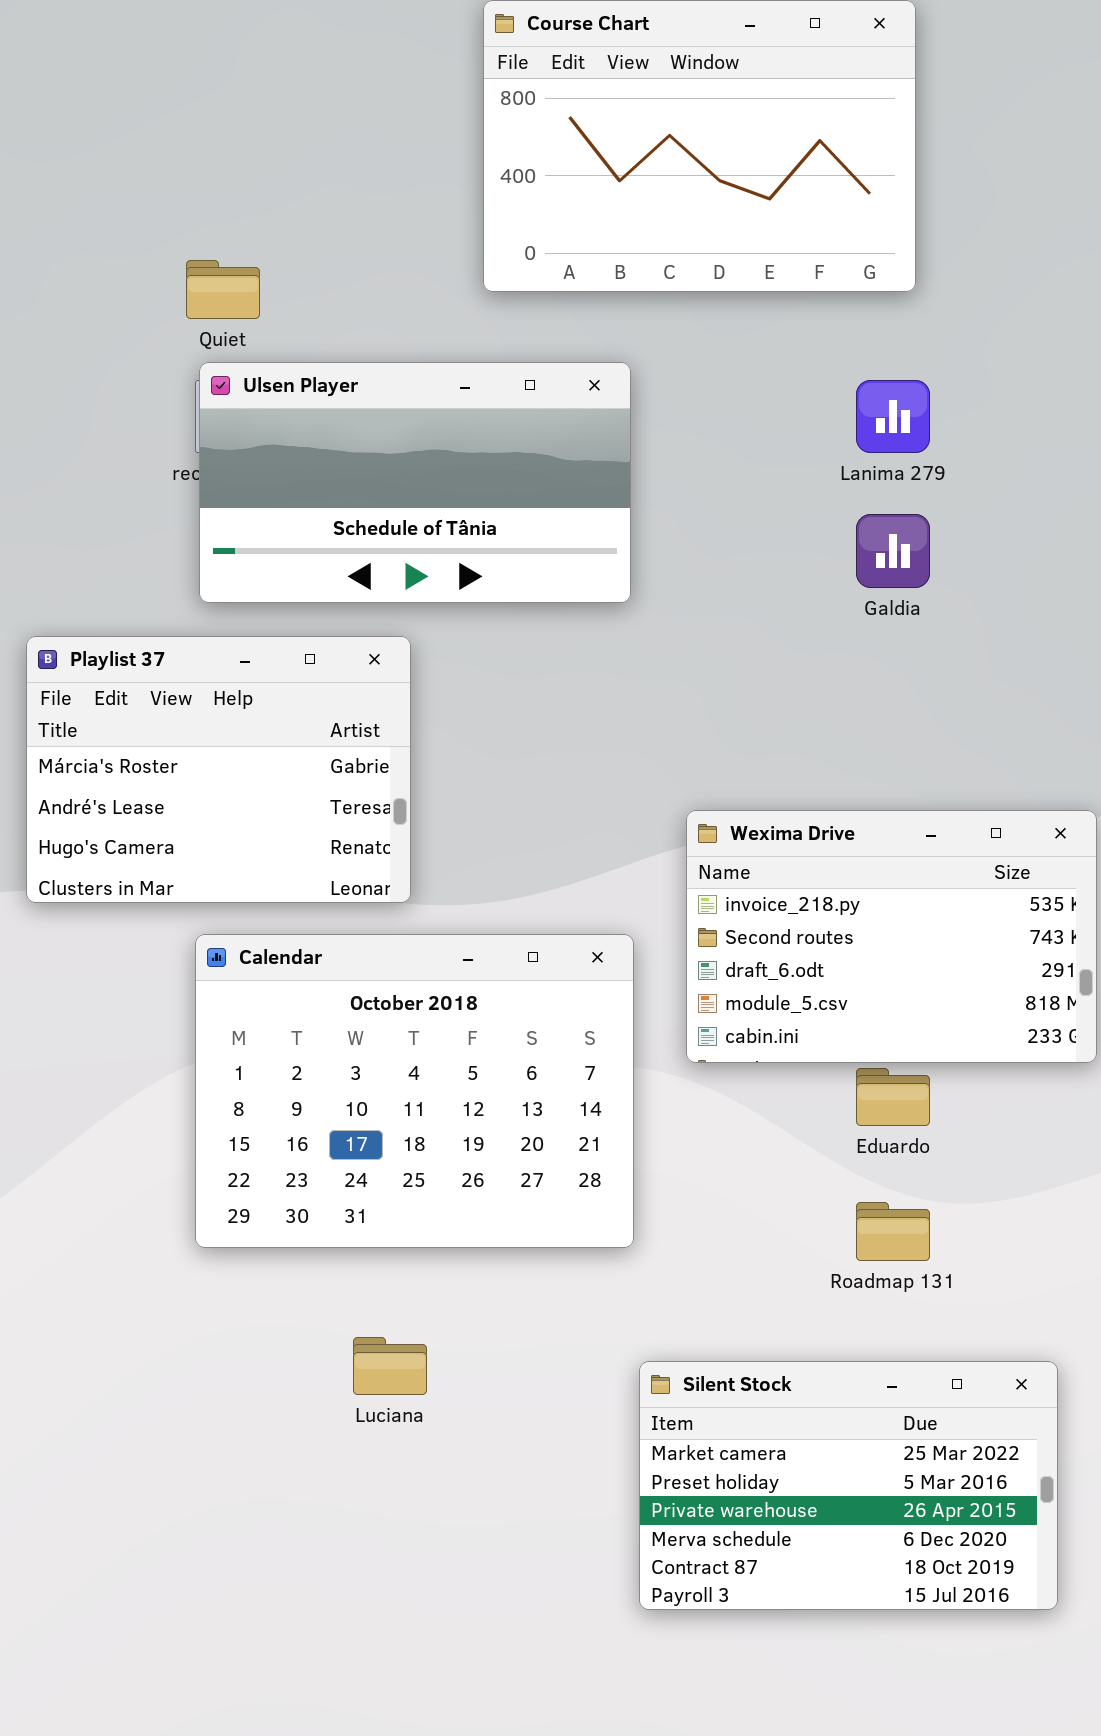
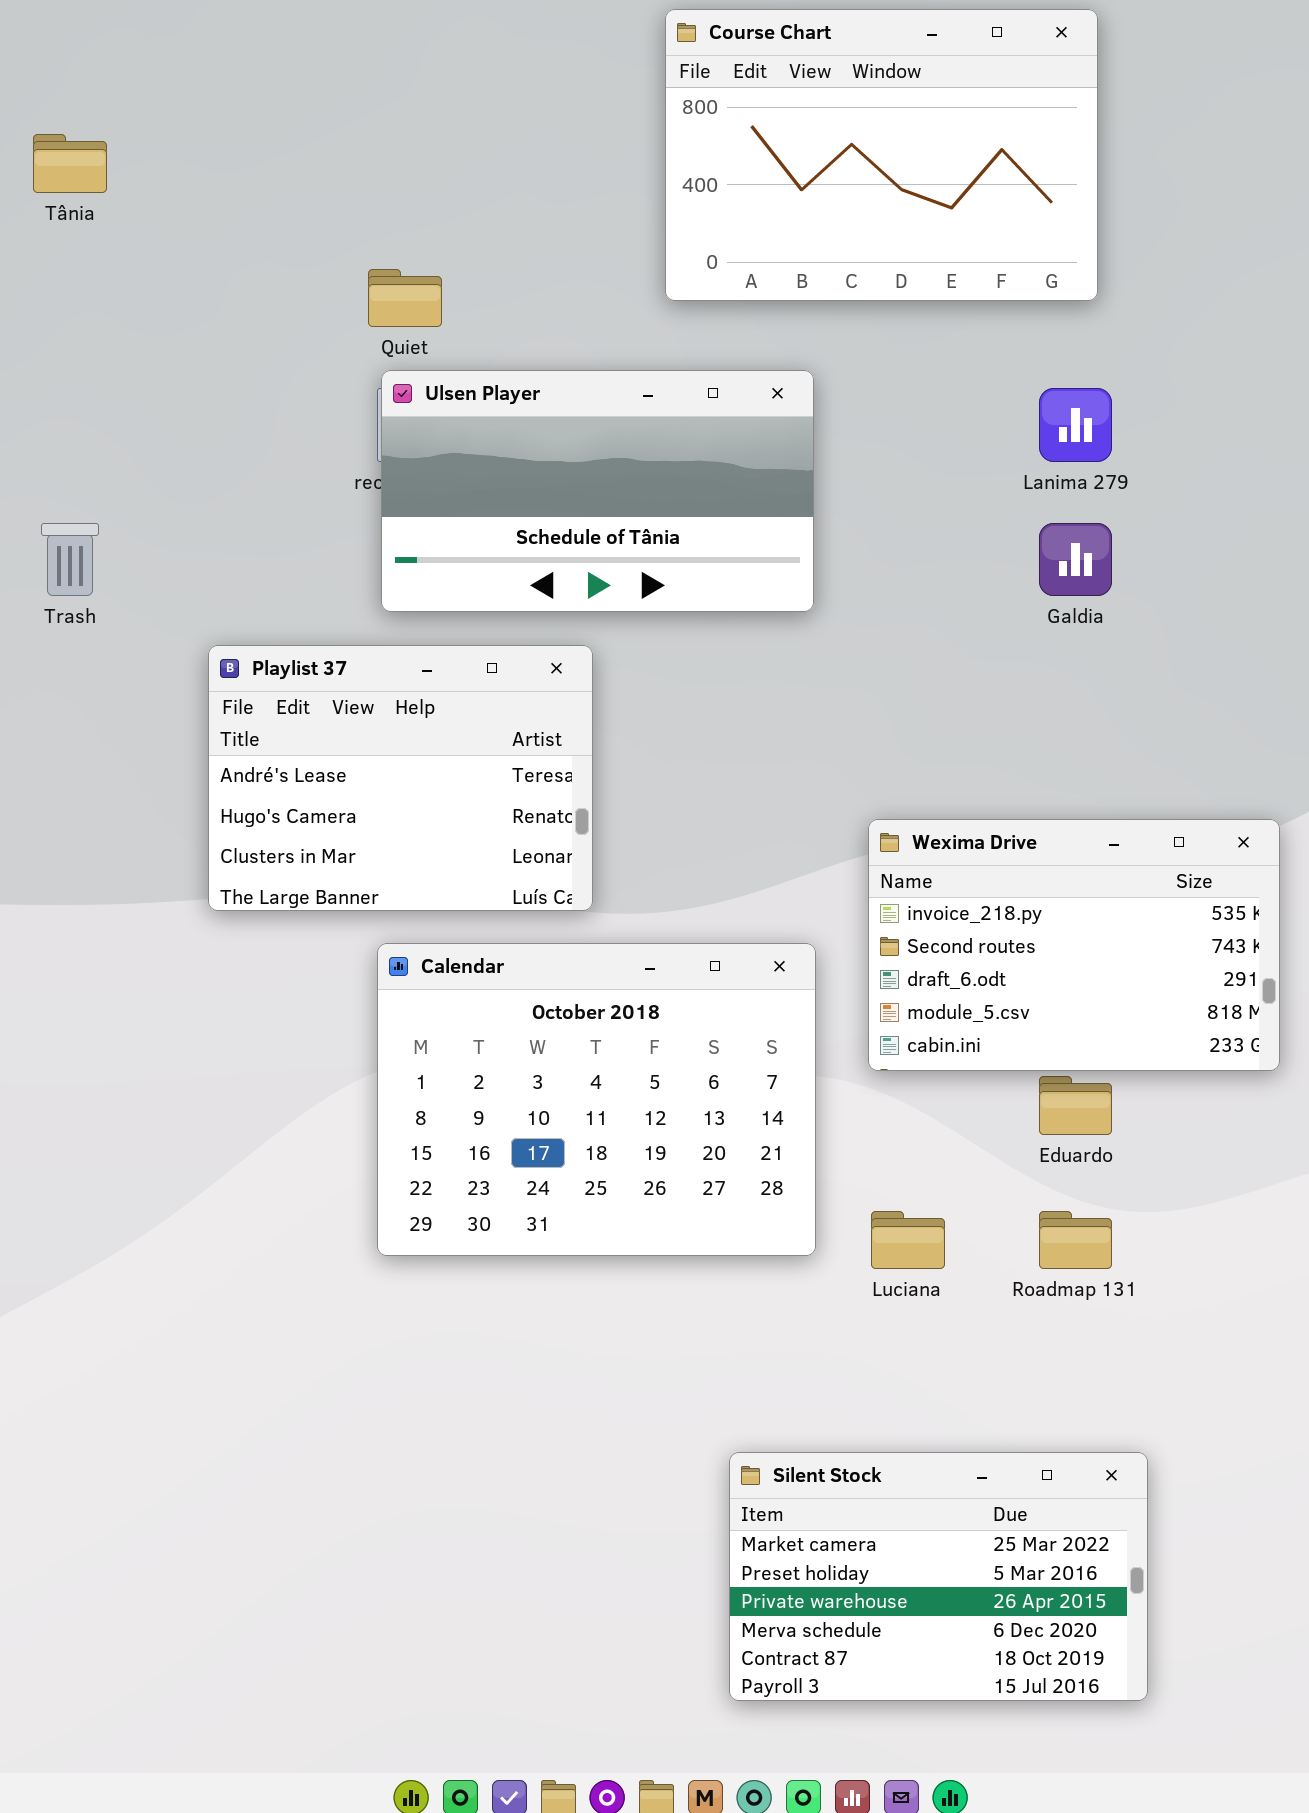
Playlist 37: [26,636,411,903] -> [208,645,593,911], scrolled down 1 row
Luciana: [353,1337,427,1395] -> [871,1211,945,1269], moved
Silent Stock: [639,1361,1058,1610] -> [729,1452,1148,1701], moved

